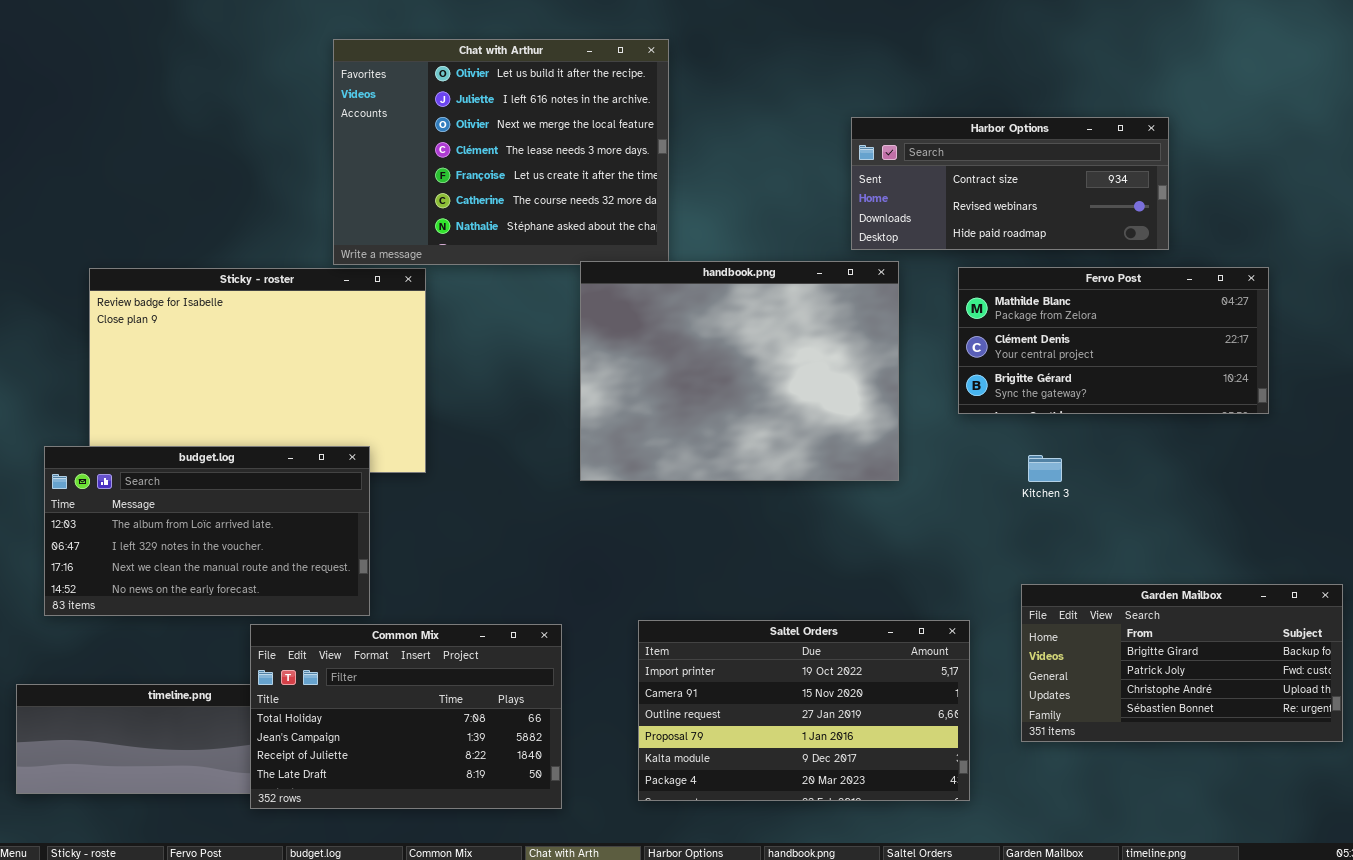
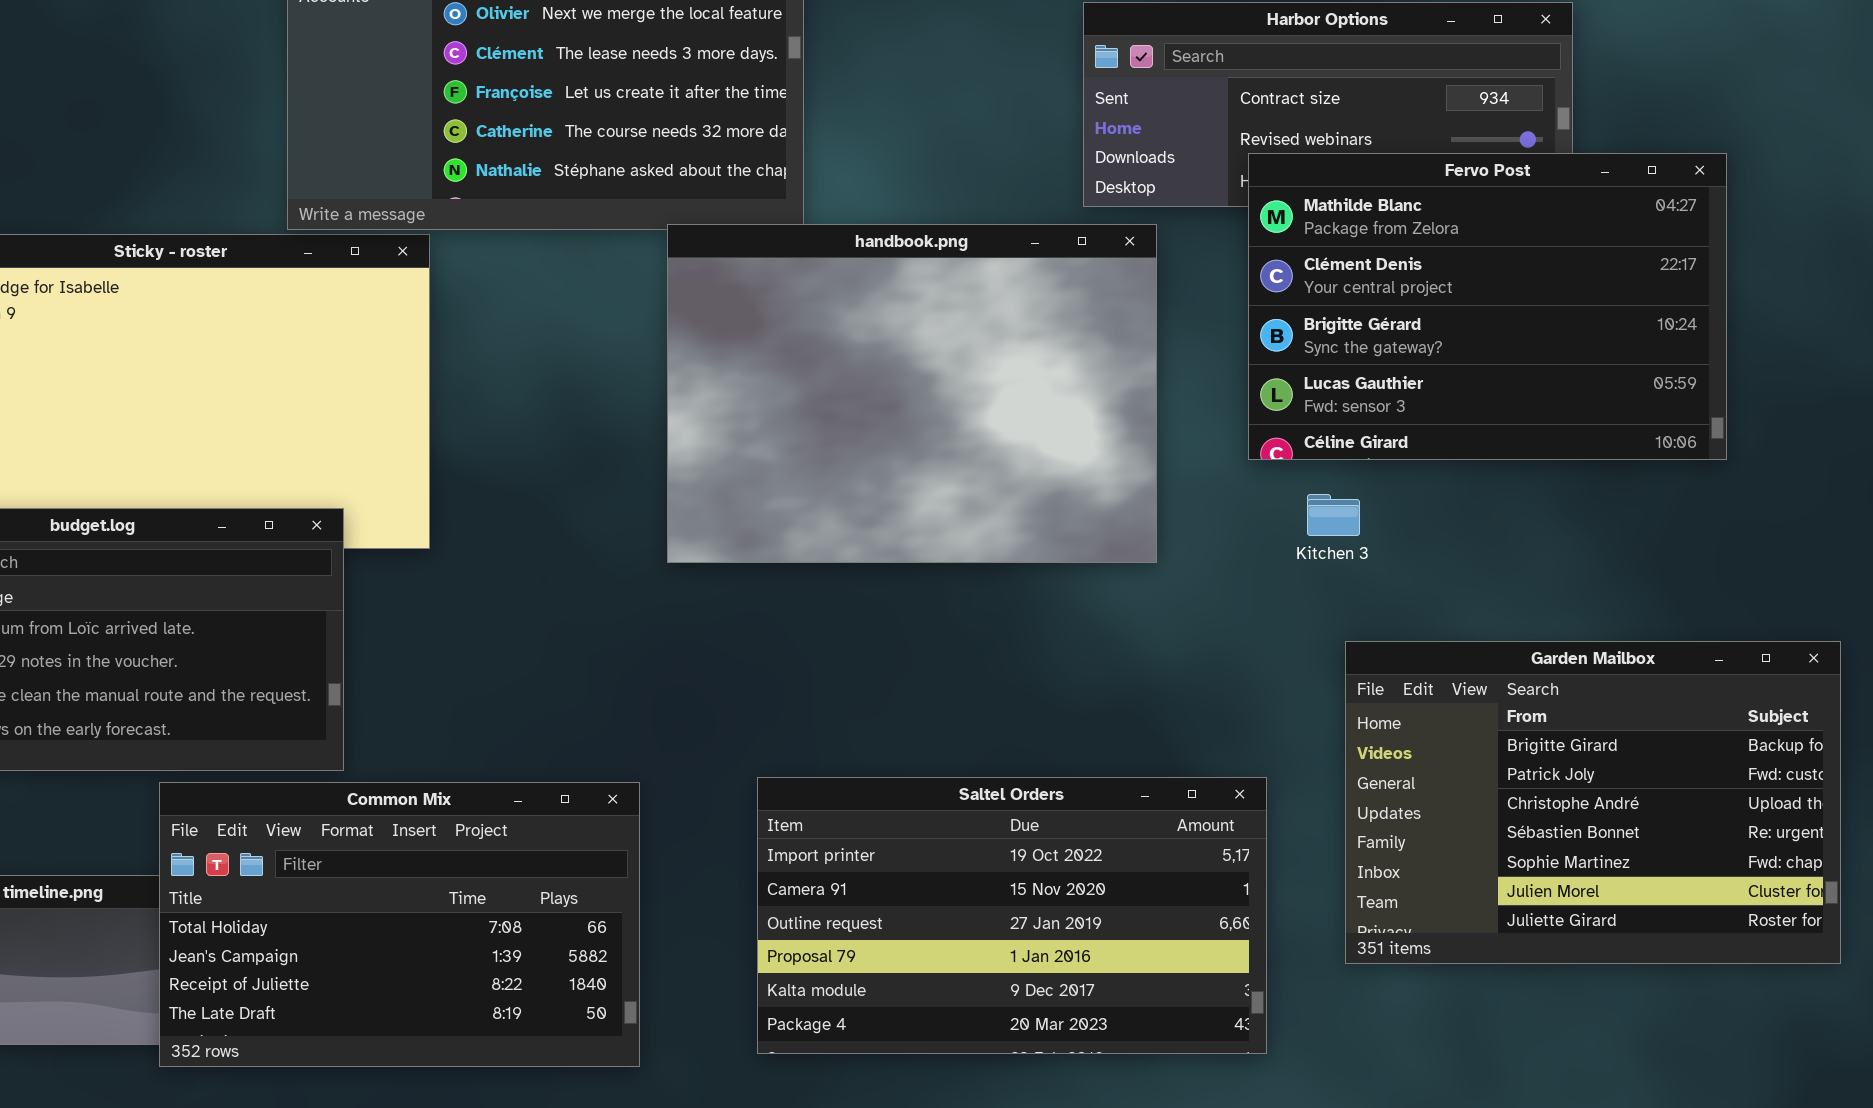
Fervo Post: [958,267,1269,414] -> [1248,153,1727,460], resized
Kitchen 3: [1028,455,1062,482] -> [1307,494,1360,536], moved
Garden Mailbox: [1021,584,1343,742] -> [1345,641,1841,964], resized

